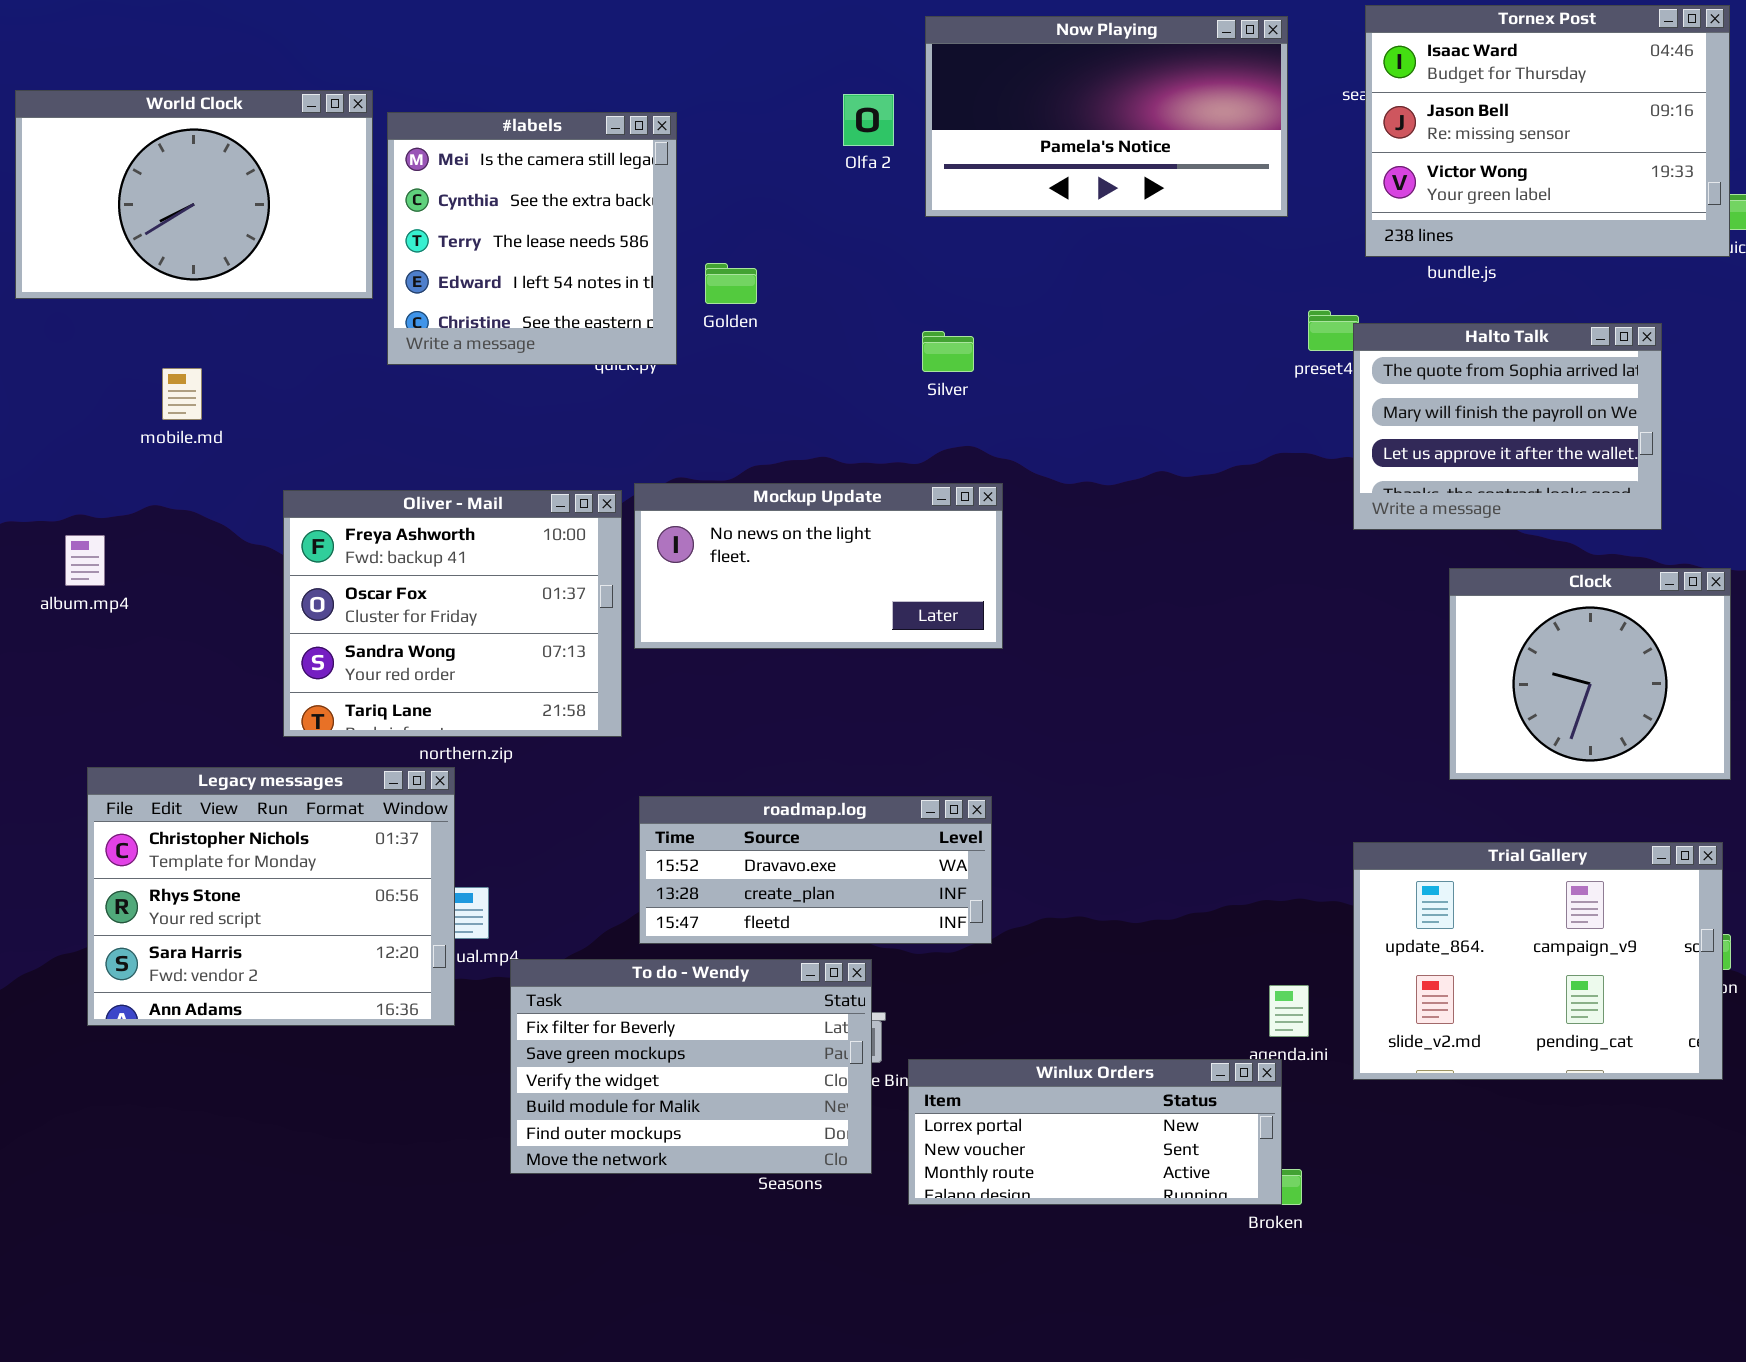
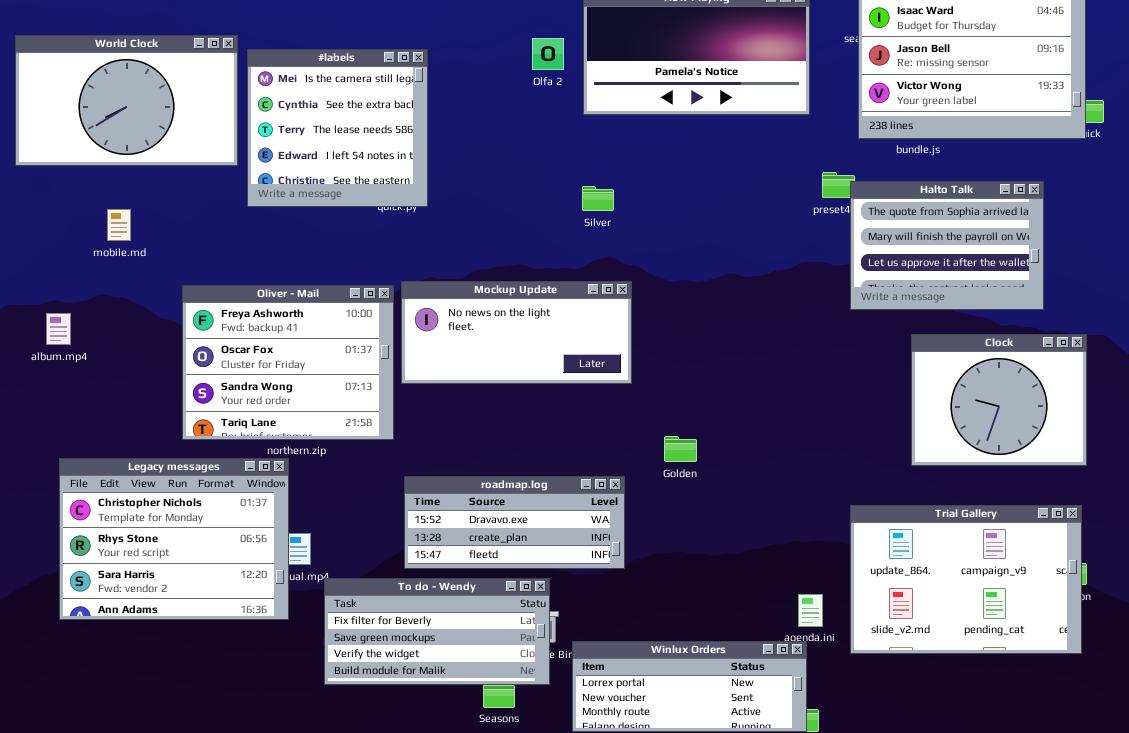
Golden: [705,263,757,304] -> [664,436,697,462], moved
To do - Wendy: [510,959,872,1174] -> [324,578,550,685], resized

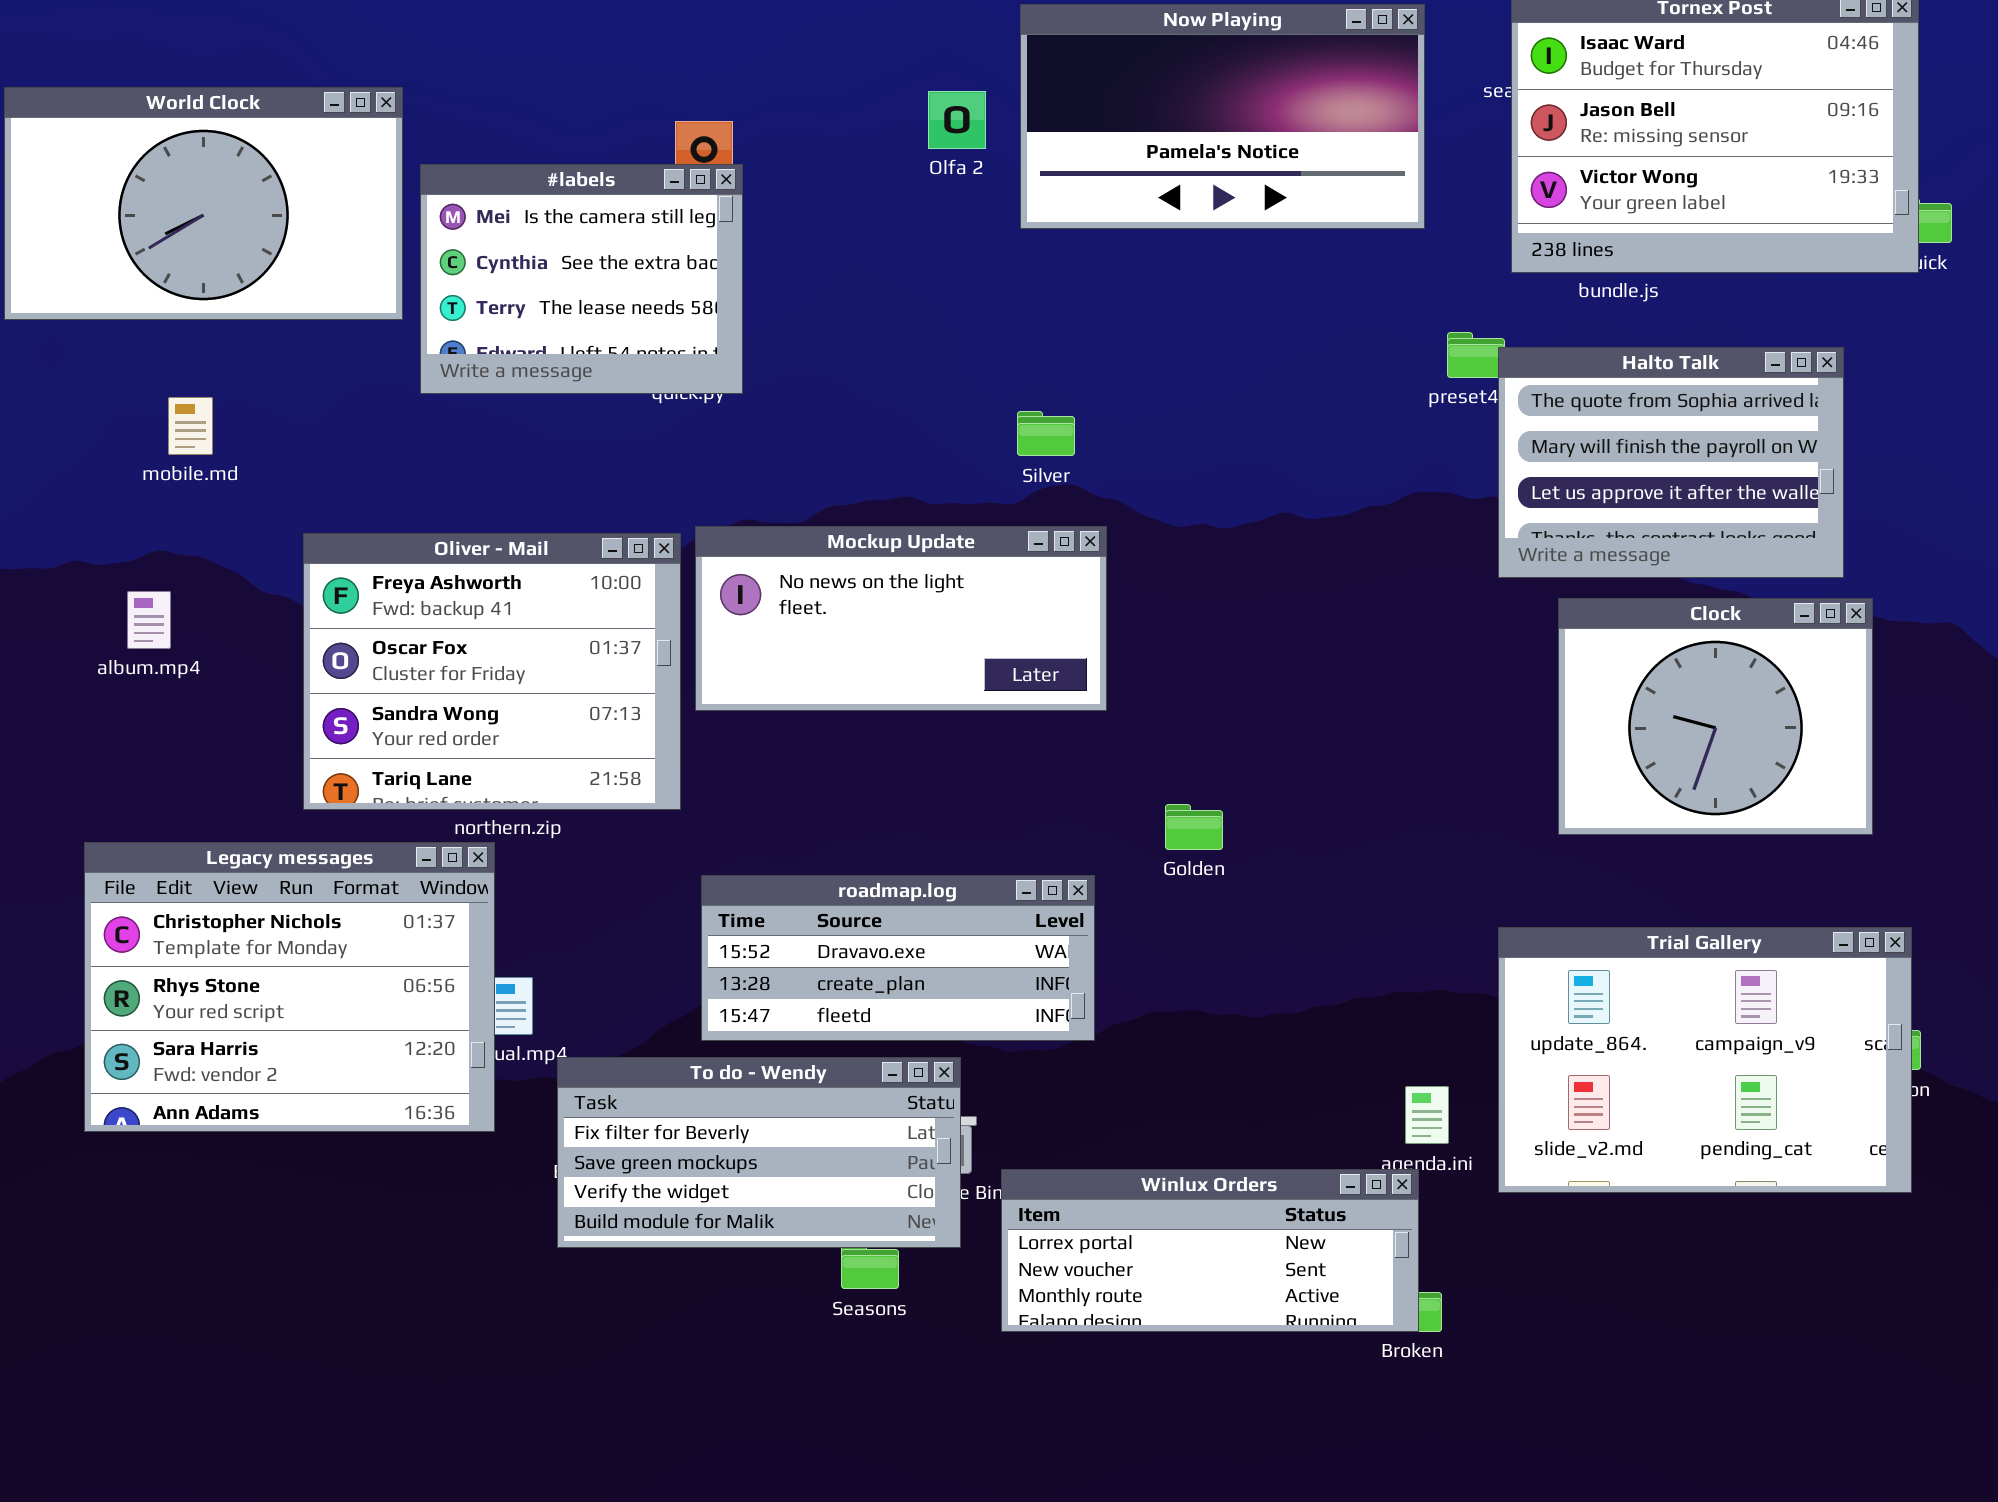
#labels: [247,49,428,207] -> [420,164,743,394], resized
Silver: [582,186,614,211] -> [1017,411,1075,456], moved
album.mp4: [46,313,71,345] -> [127,591,171,649], moved
Clock: [911,334,1087,466] -> [1558,598,1873,835], moved

